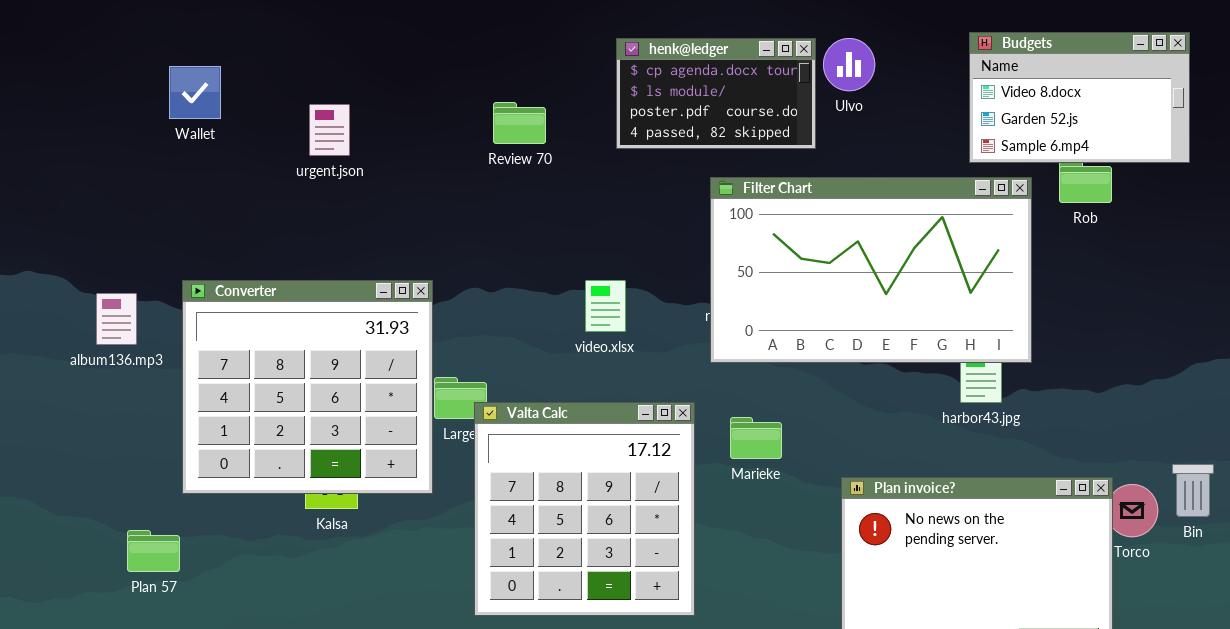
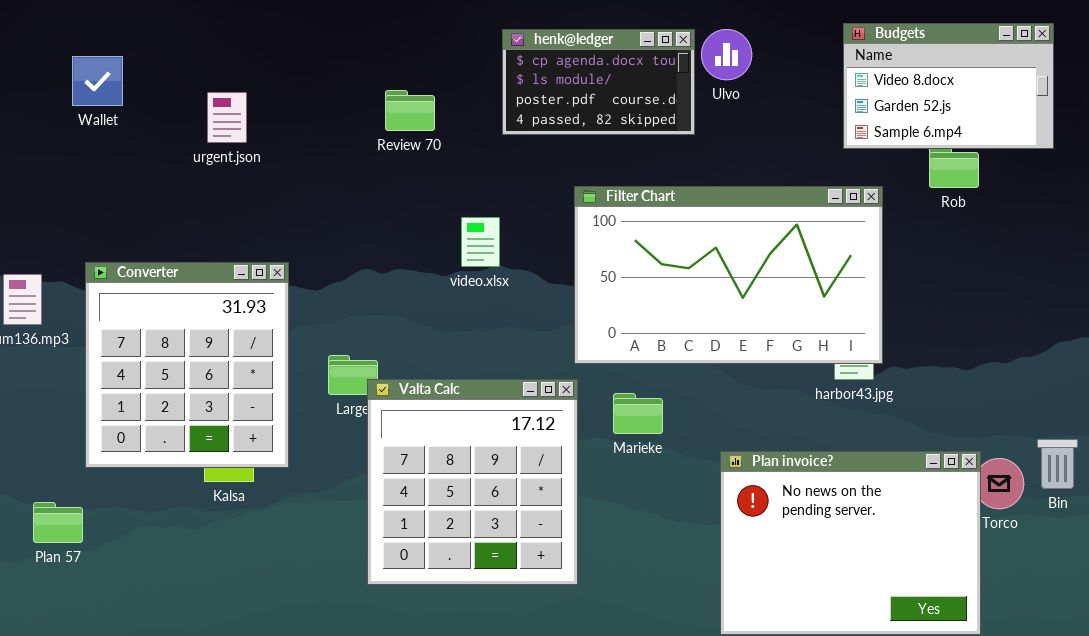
Filter Chart: [710,177,1032,363] -> [574,186,883,364], moved
Converter: [182,280,433,494] -> [85,262,289,468], resized
video.xlsx: [585,280,626,332] -> [461,217,500,267], moved

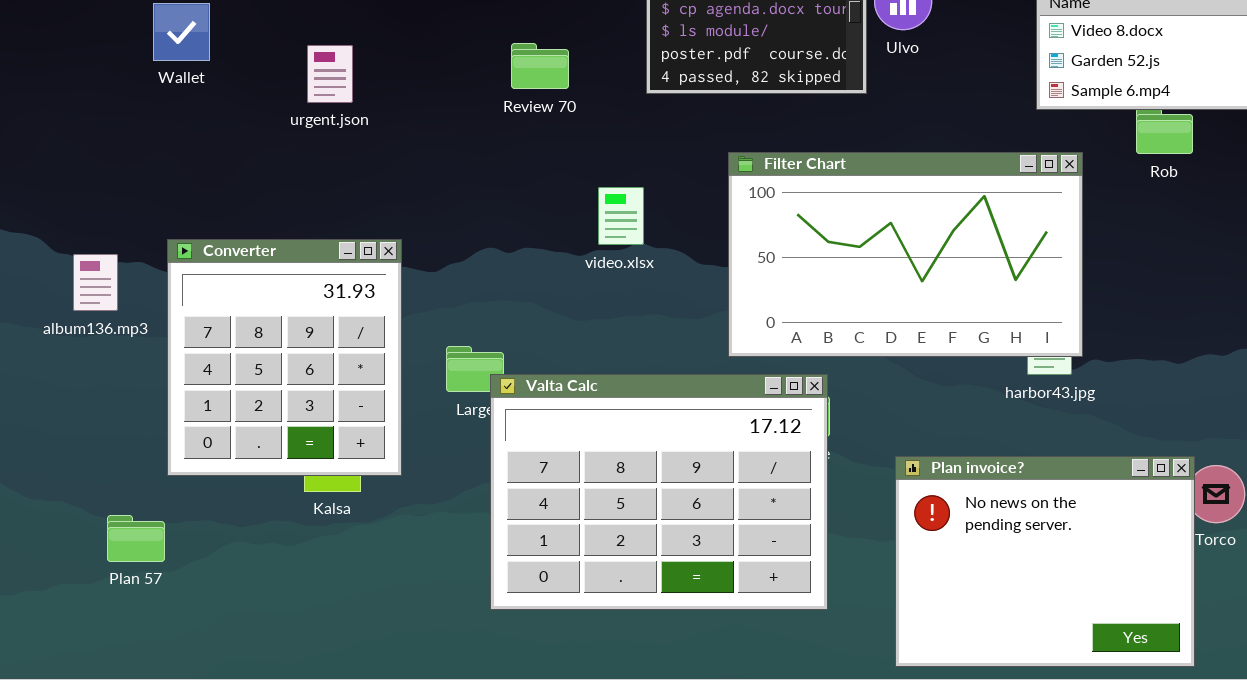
Valta Calc: [367,379,578,585] -> [490,374,828,610], resized

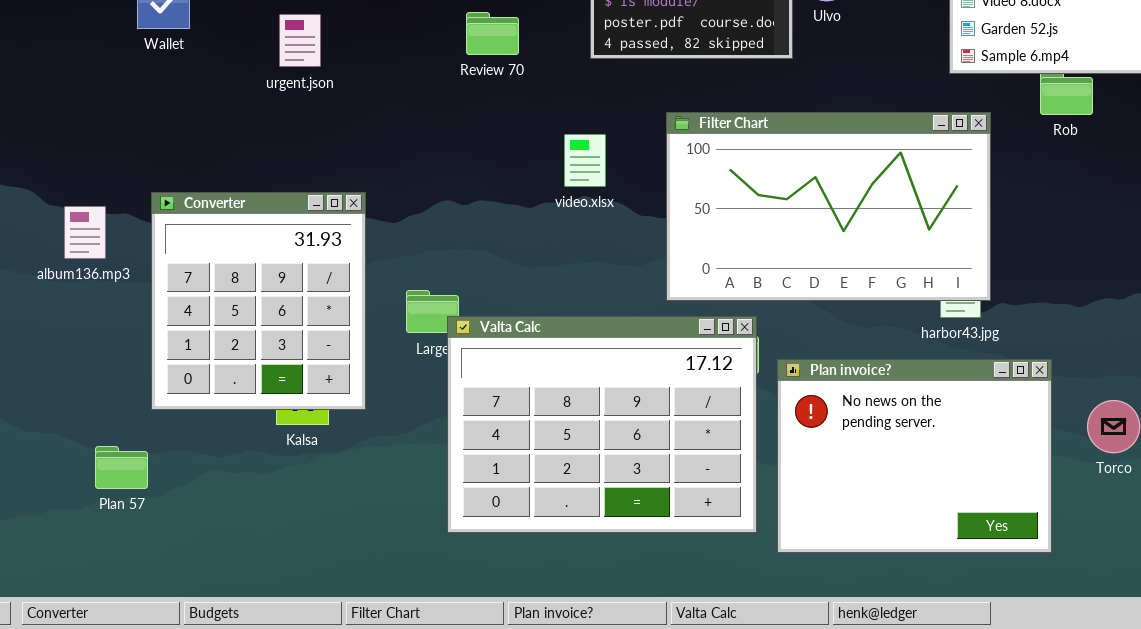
video.xlsx: [598,187,644,245] -> [564,134,606,187], moved
Plan invoice?: [895,456,1195,667] -> [777,359,1052,553], moved

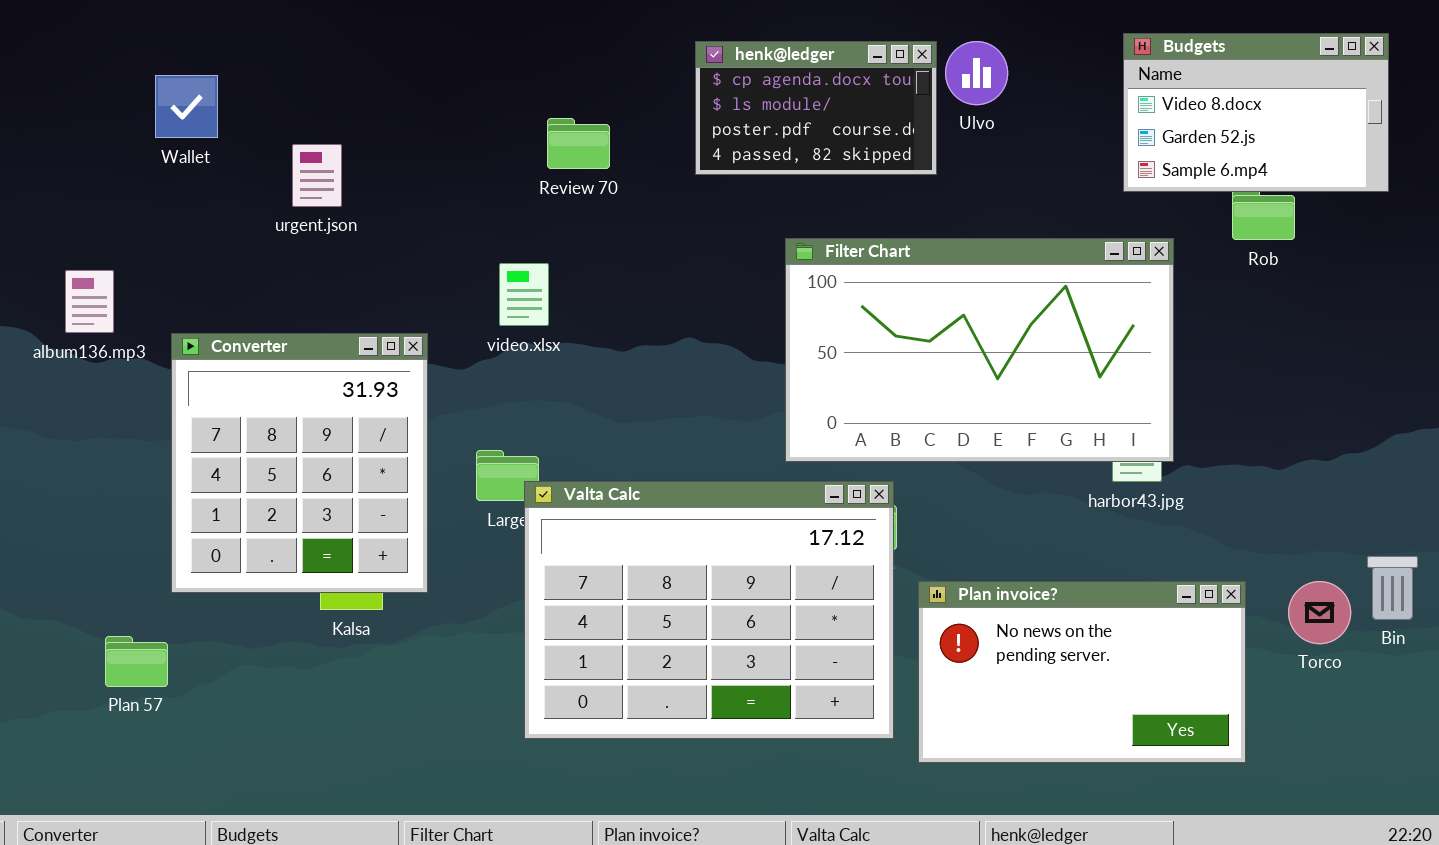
urgent.json: [279,14,321,67] -> [292,144,342,207], moved
video.xlsx: [564,134,606,187] -> [499,263,549,326], moved
album136.mp3: [64,206,106,259] -> [65,270,114,333], moved
Plan invoice?: [777,359,1052,553] -> [918,581,1246,763], resized

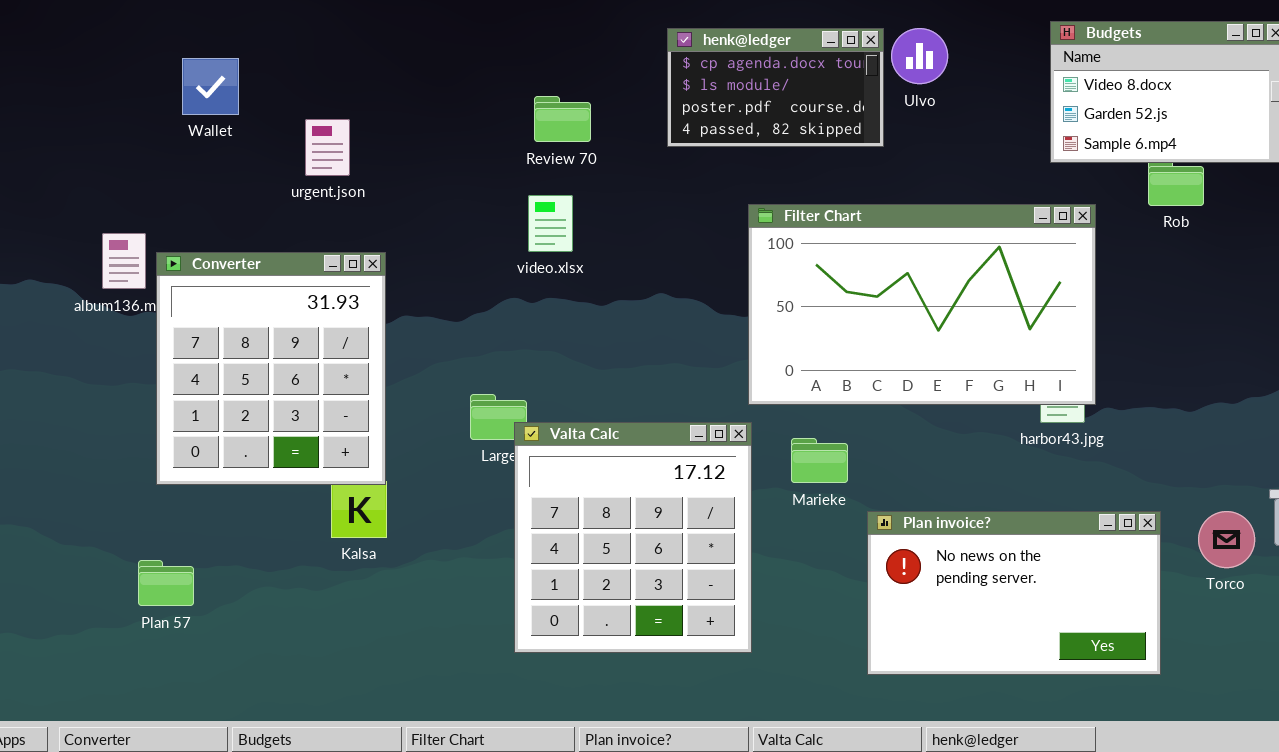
video.xlsx: [499,263,549,326] -> [528,195,573,252], moved
Converter: [171,333,428,593] -> [156,252,386,485], moved
Valta Calc: [524,481,894,739] -> [514,422,752,653], resized

